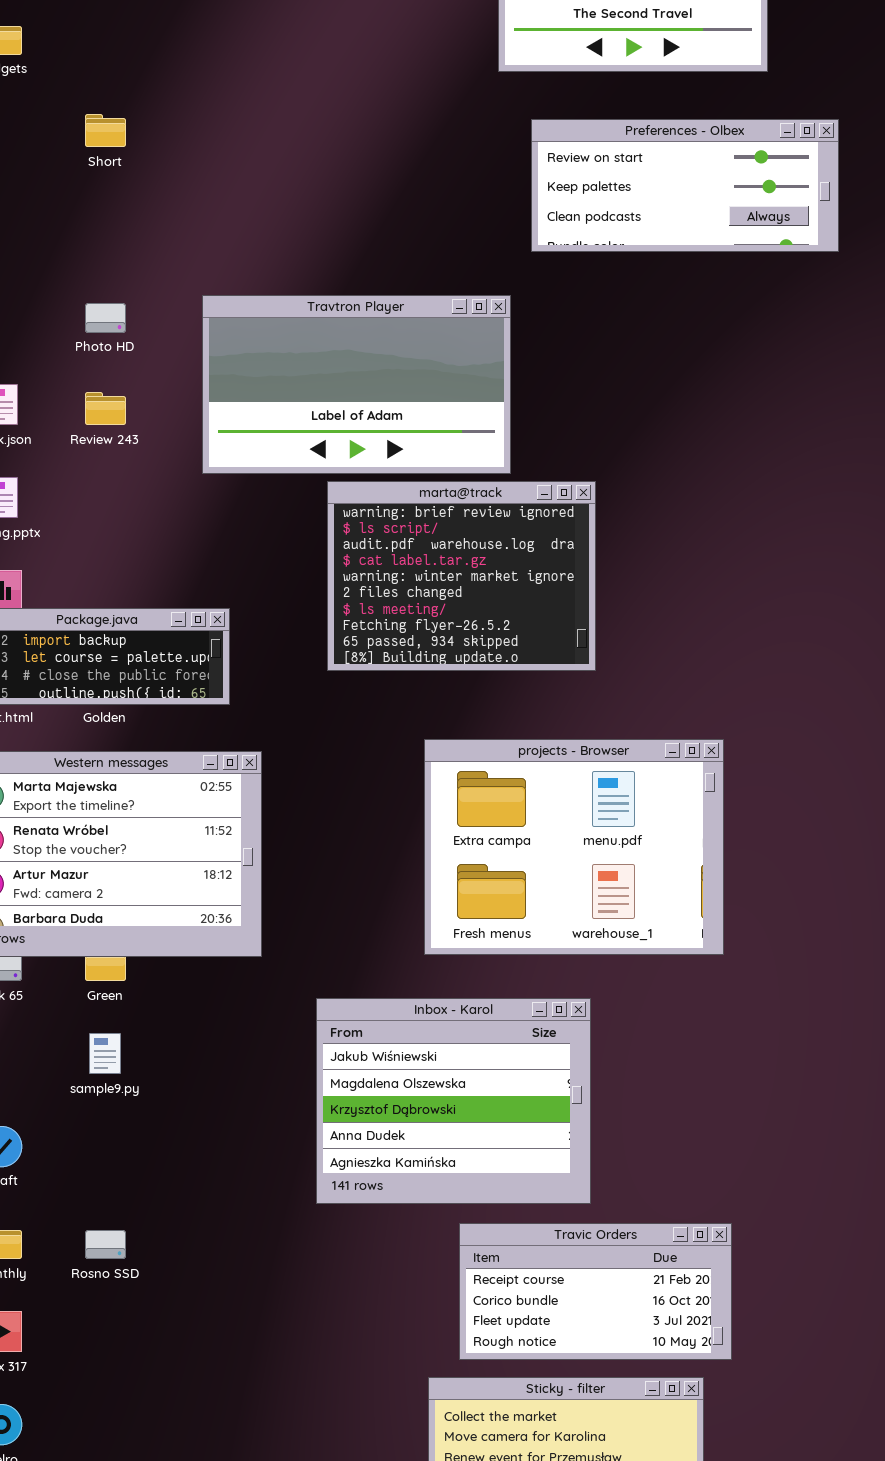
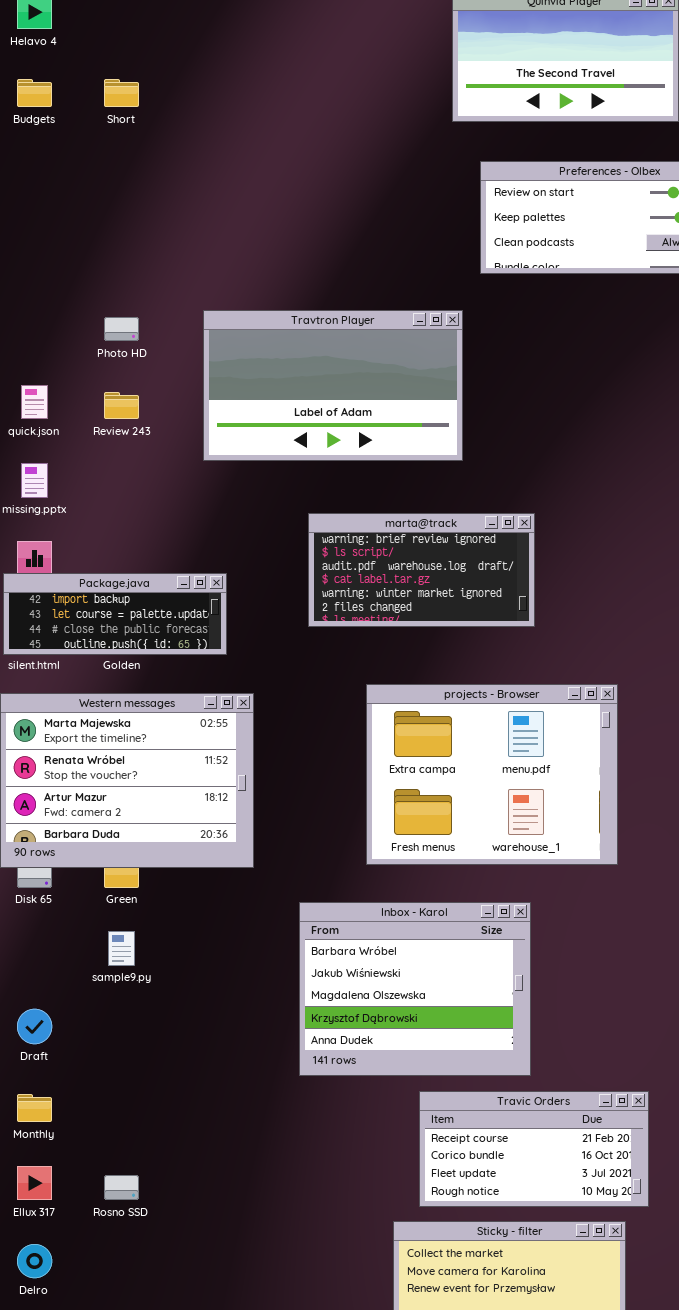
Short: [85,114,126,147] -> [104,79,139,107], moved
marta@track: [327,481,596,671] -> [308,513,535,627], resized
projects - Browser: [424,739,724,955] -> [366,684,618,865], moved
Inbox - Karol: [316,998,591,1204] -> [299,902,531,1076], scrolled up 1 row
Rosno SSD: [85,1230,126,1259] -> [104,1175,139,1200], moved

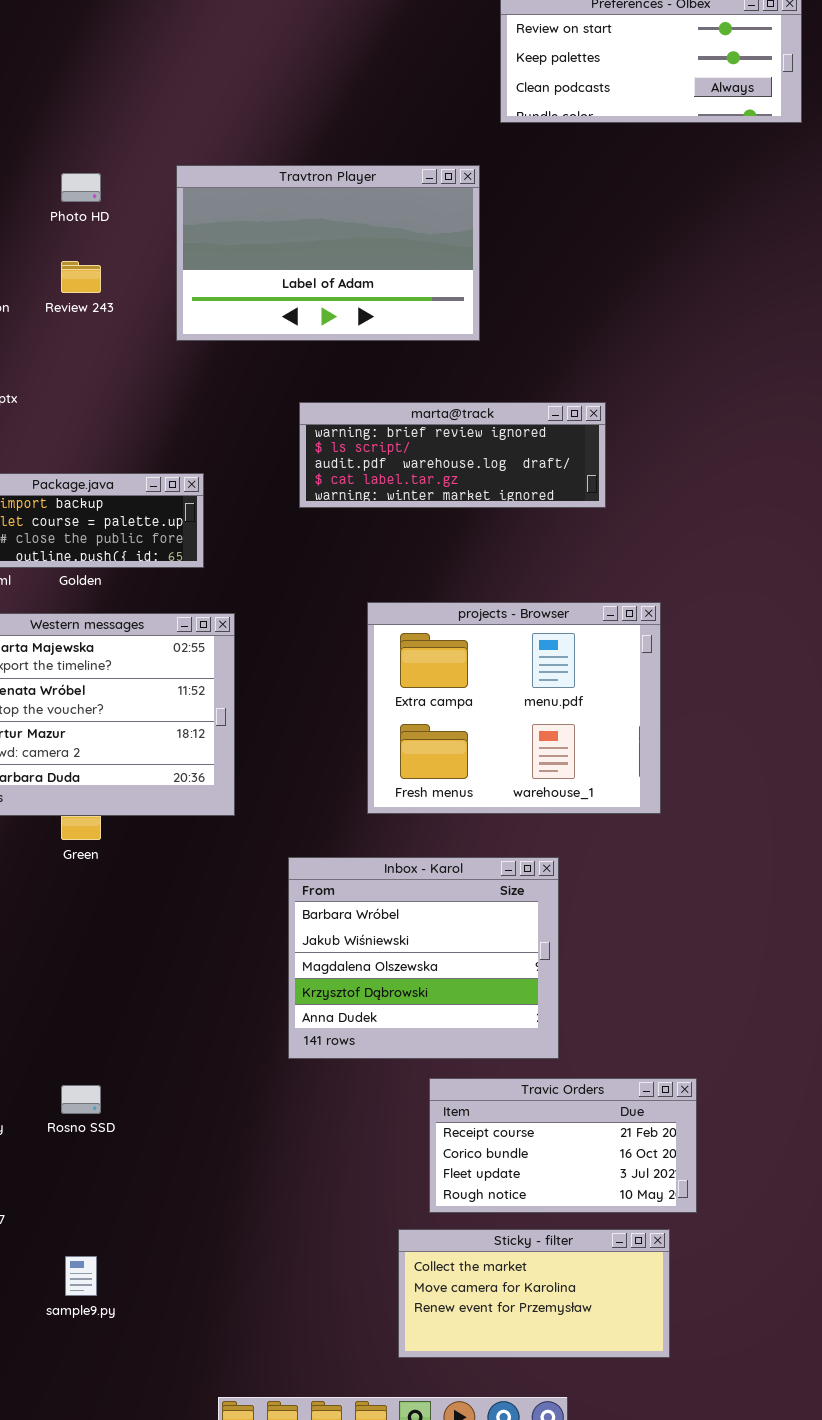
marta@track: [308,513,535,627] -> [299,402,606,508], resized
sample9.py: [108,931,135,966] -> [65,1256,97,1296], moved
Rosno SSD: [104,1175,139,1200] -> [61,1085,101,1114], moved

